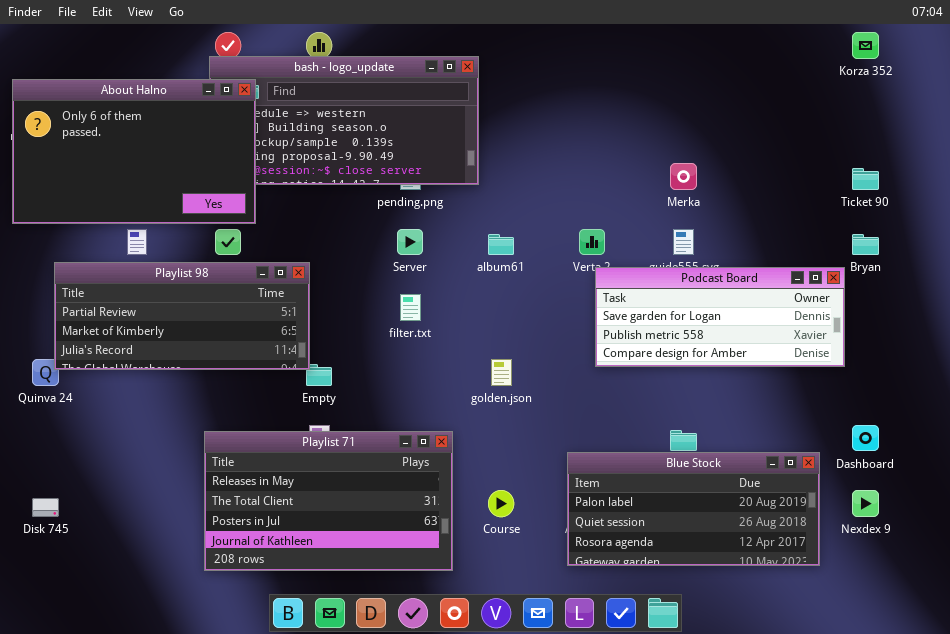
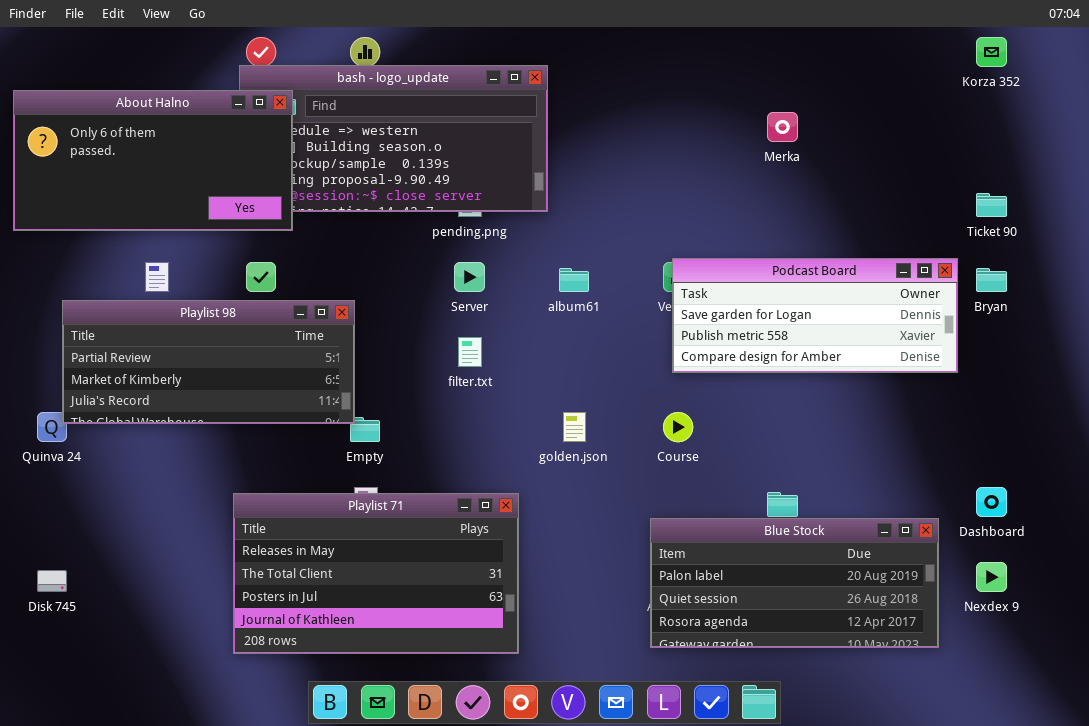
About Halno: [12,79,256,224] -> [13,90,293,231], resized
Merka: [670,163,697,190] -> [767,112,798,142], moved
Podcast Board: [595,267,845,367] -> [672,258,958,373], moved
Course: [488,490,514,517] -> [663,412,693,442], moved

